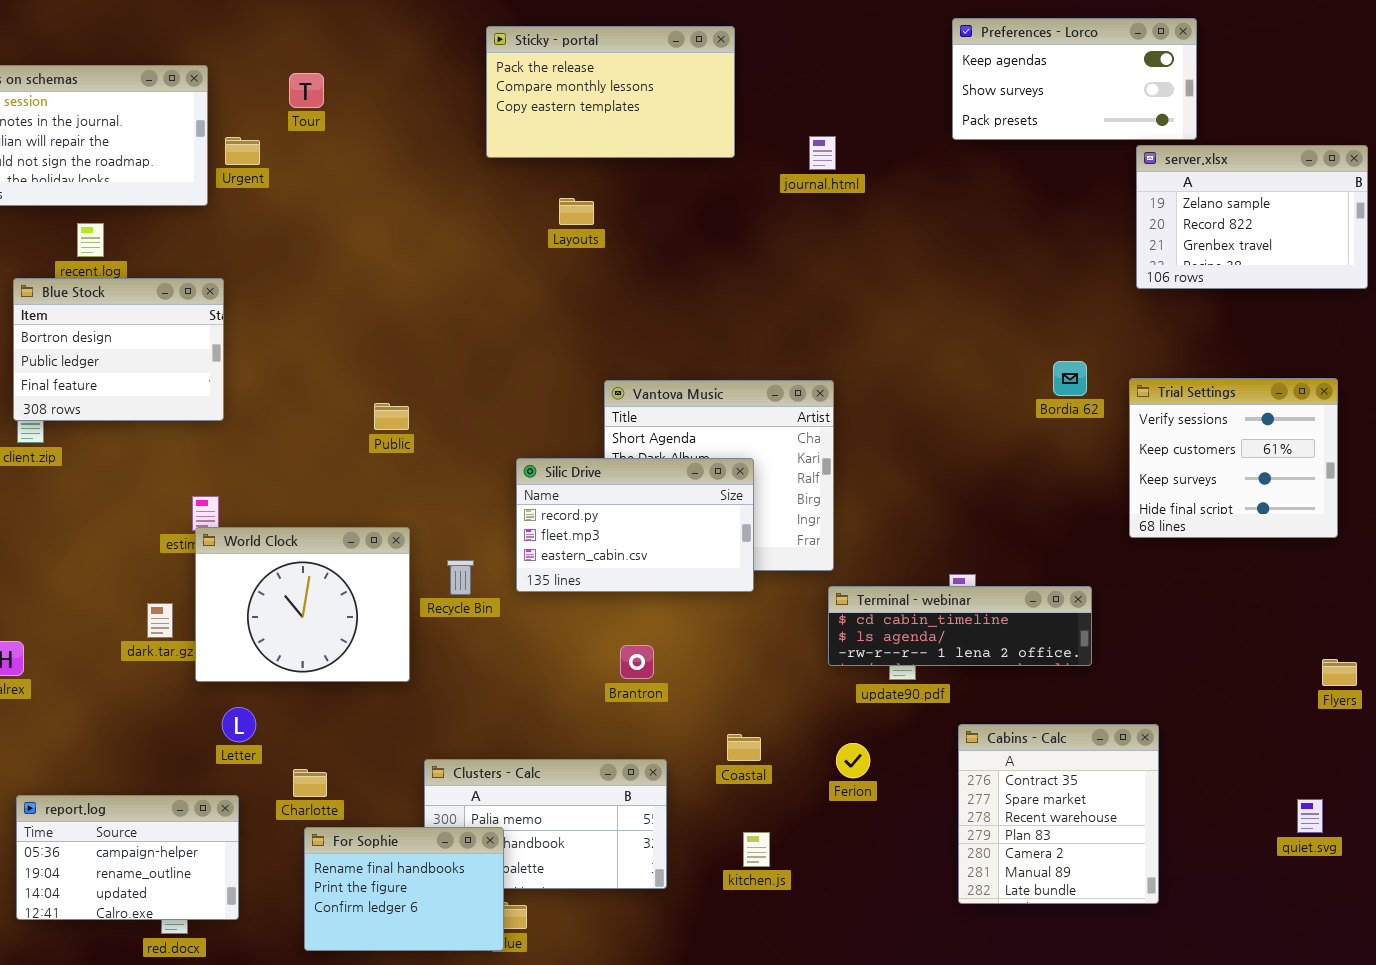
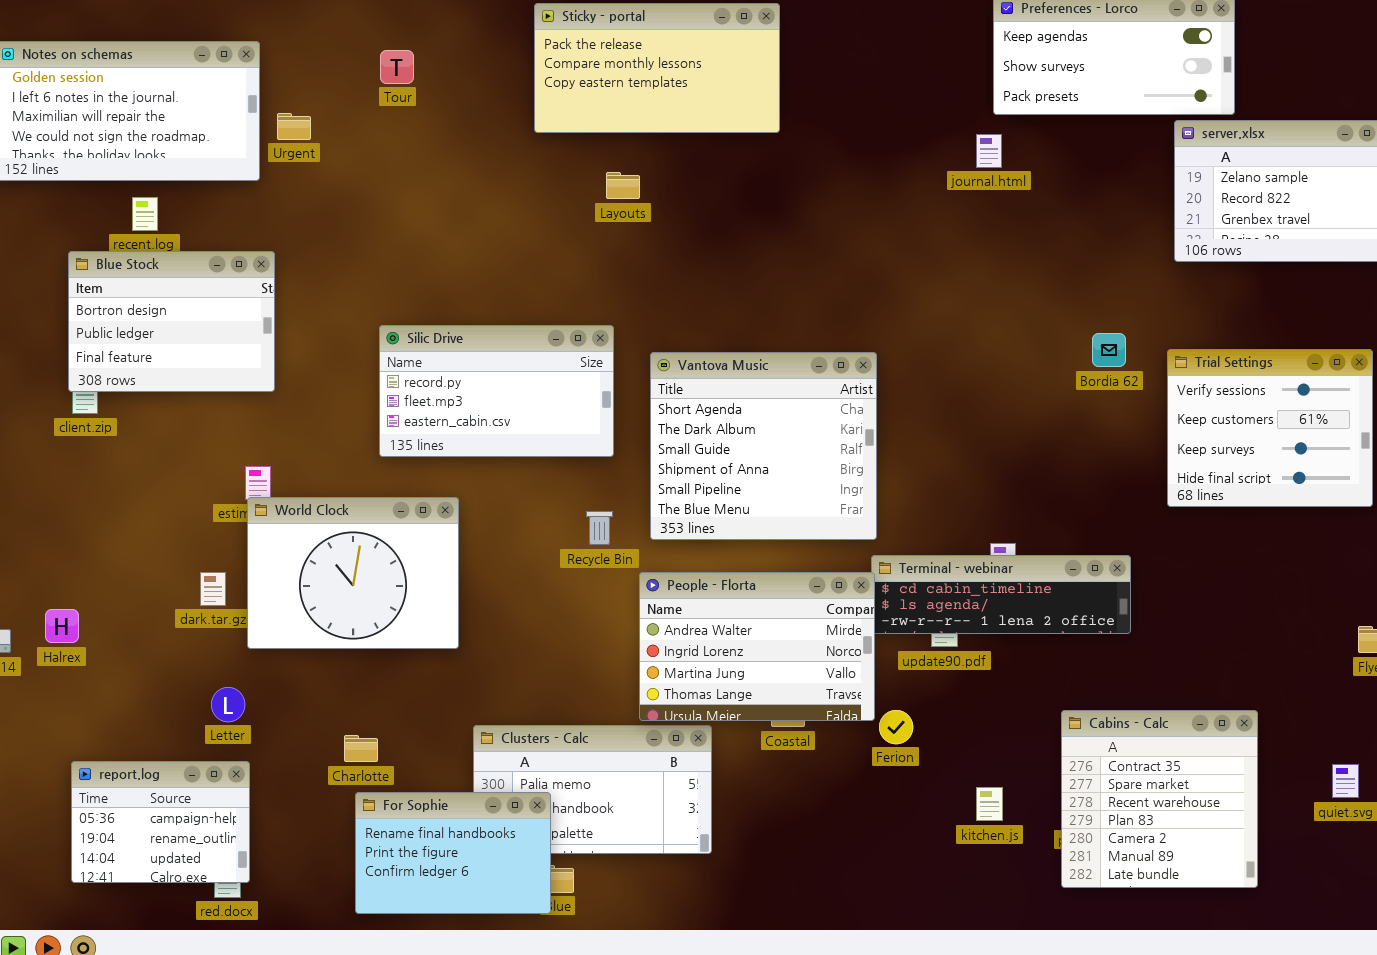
Tour: [289,73,324,108] -> [380,50,414,84], moved
journal.html: [809,136,836,170] -> [976,134,1002,168], moved
Silic Drive: [516,458,754,592] -> [379,325,614,457], moved
Recycle Bin: [447,560,474,595] -> [586,511,613,545], moved
People - Florta: none -> [639,572,875,721], opened
Letter: [222,707,256,742] -> [211,687,245,722], moved
Cabins - Calc: [958,724,1159,904] -> [1061,710,1258,888], moved
report.log: [16,795,239,920] -> [71,761,250,883], resized
kitchen.js: [743,832,770,867] -> [976,787,1003,821], moved

